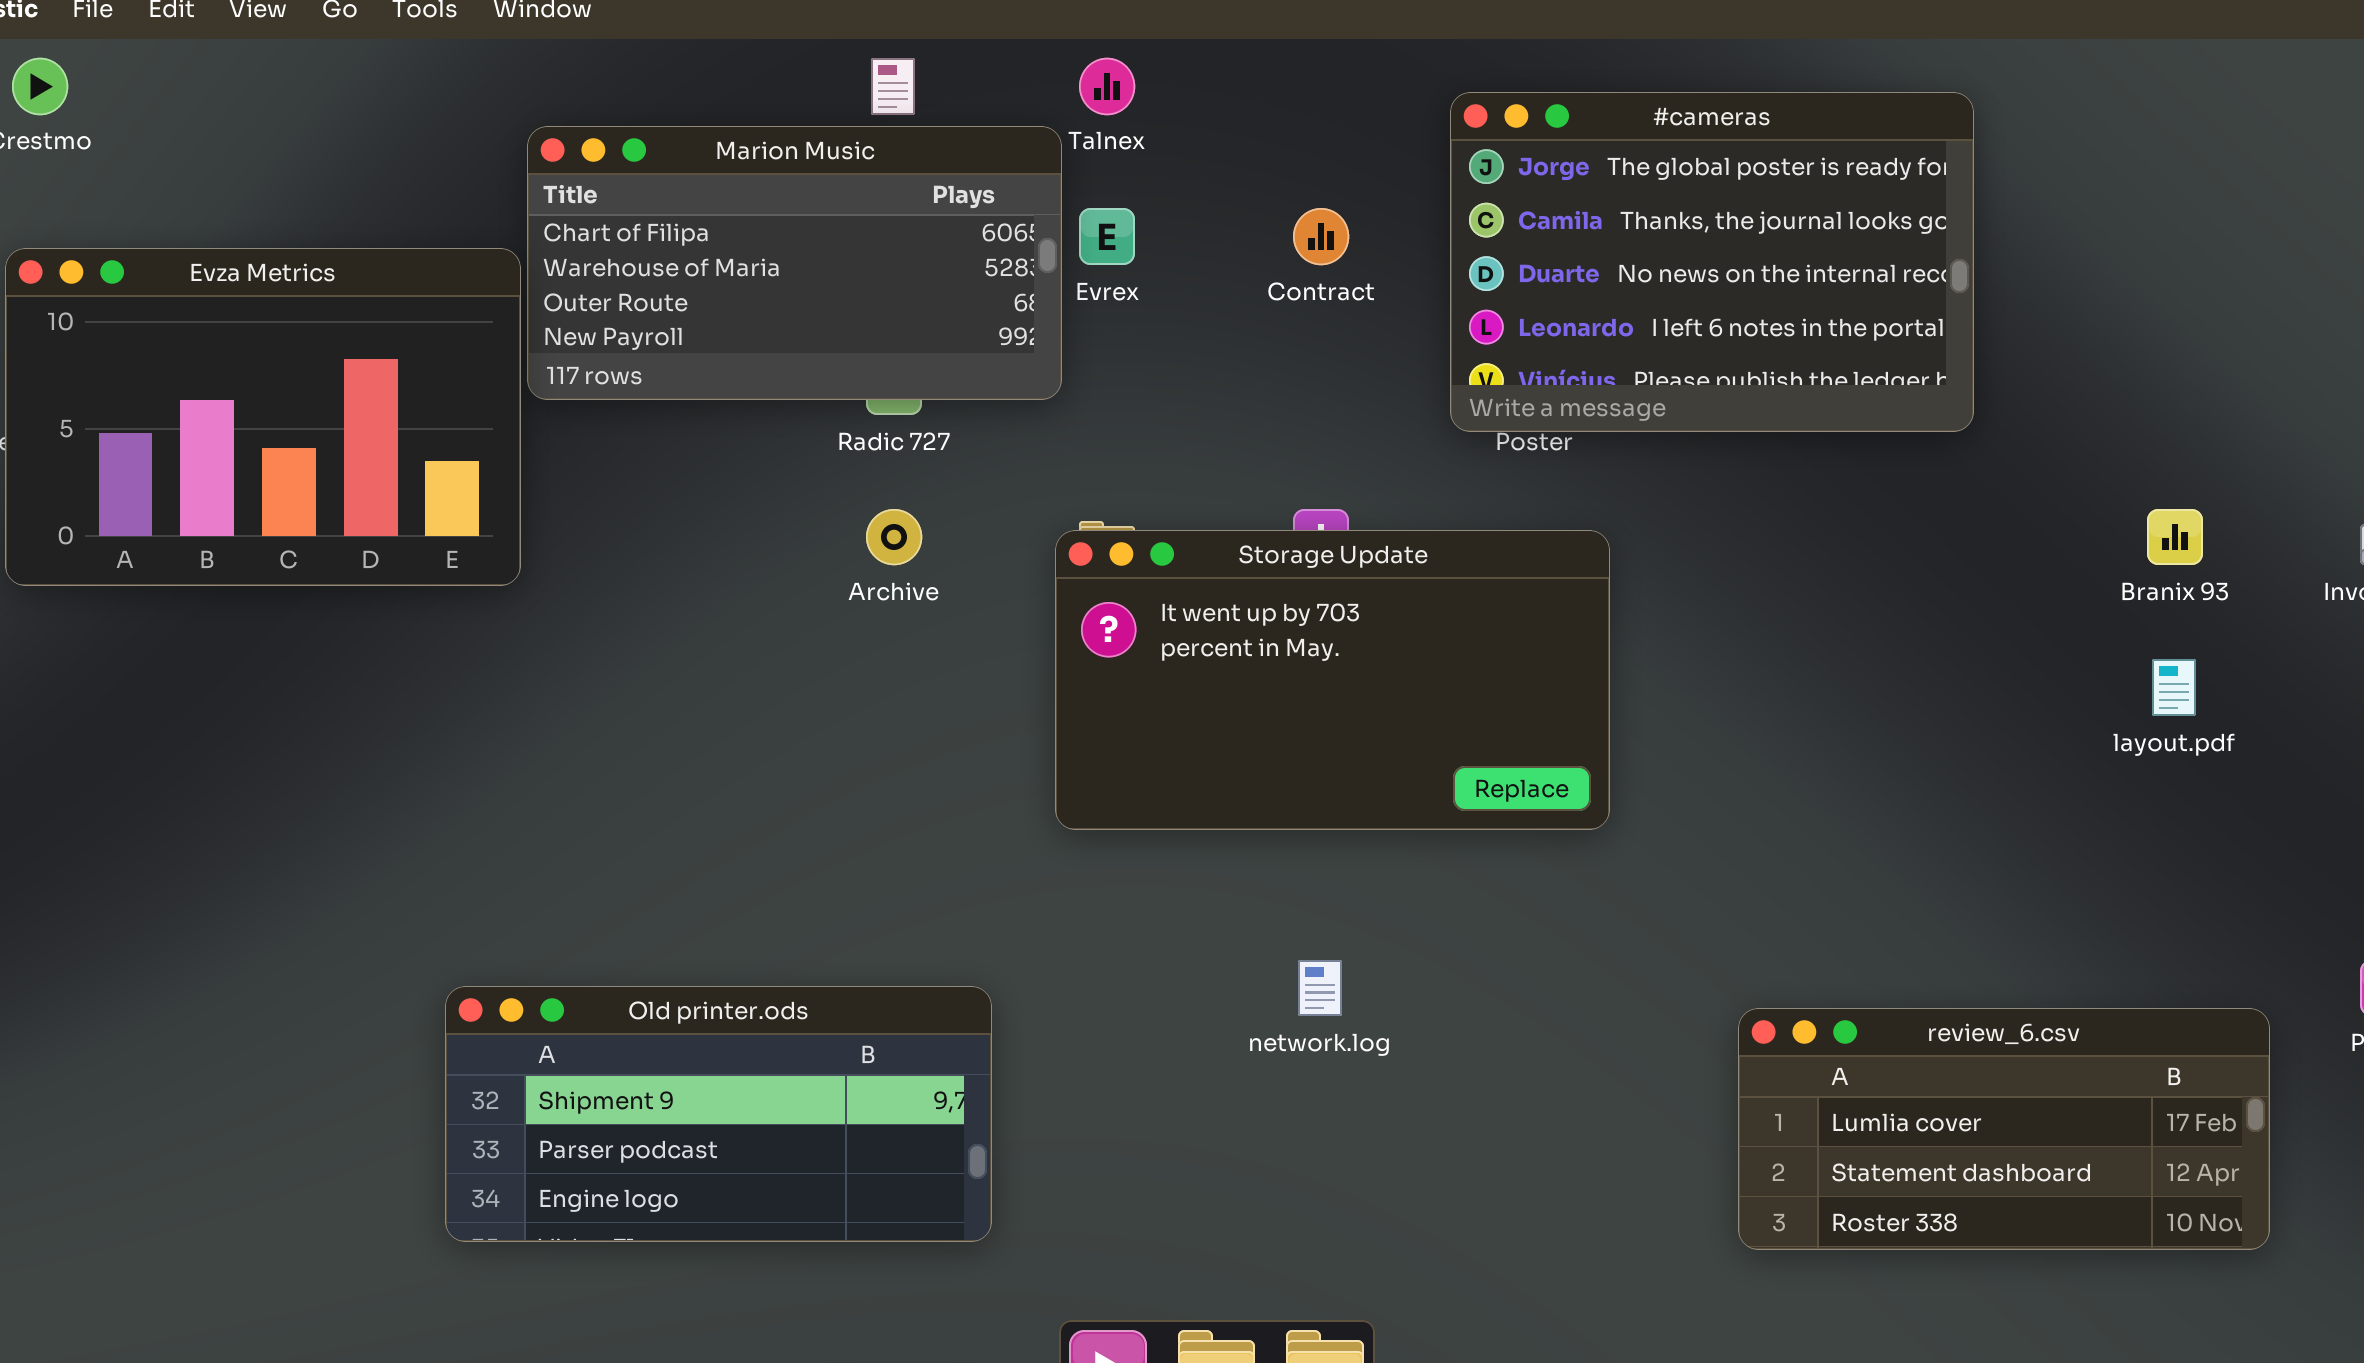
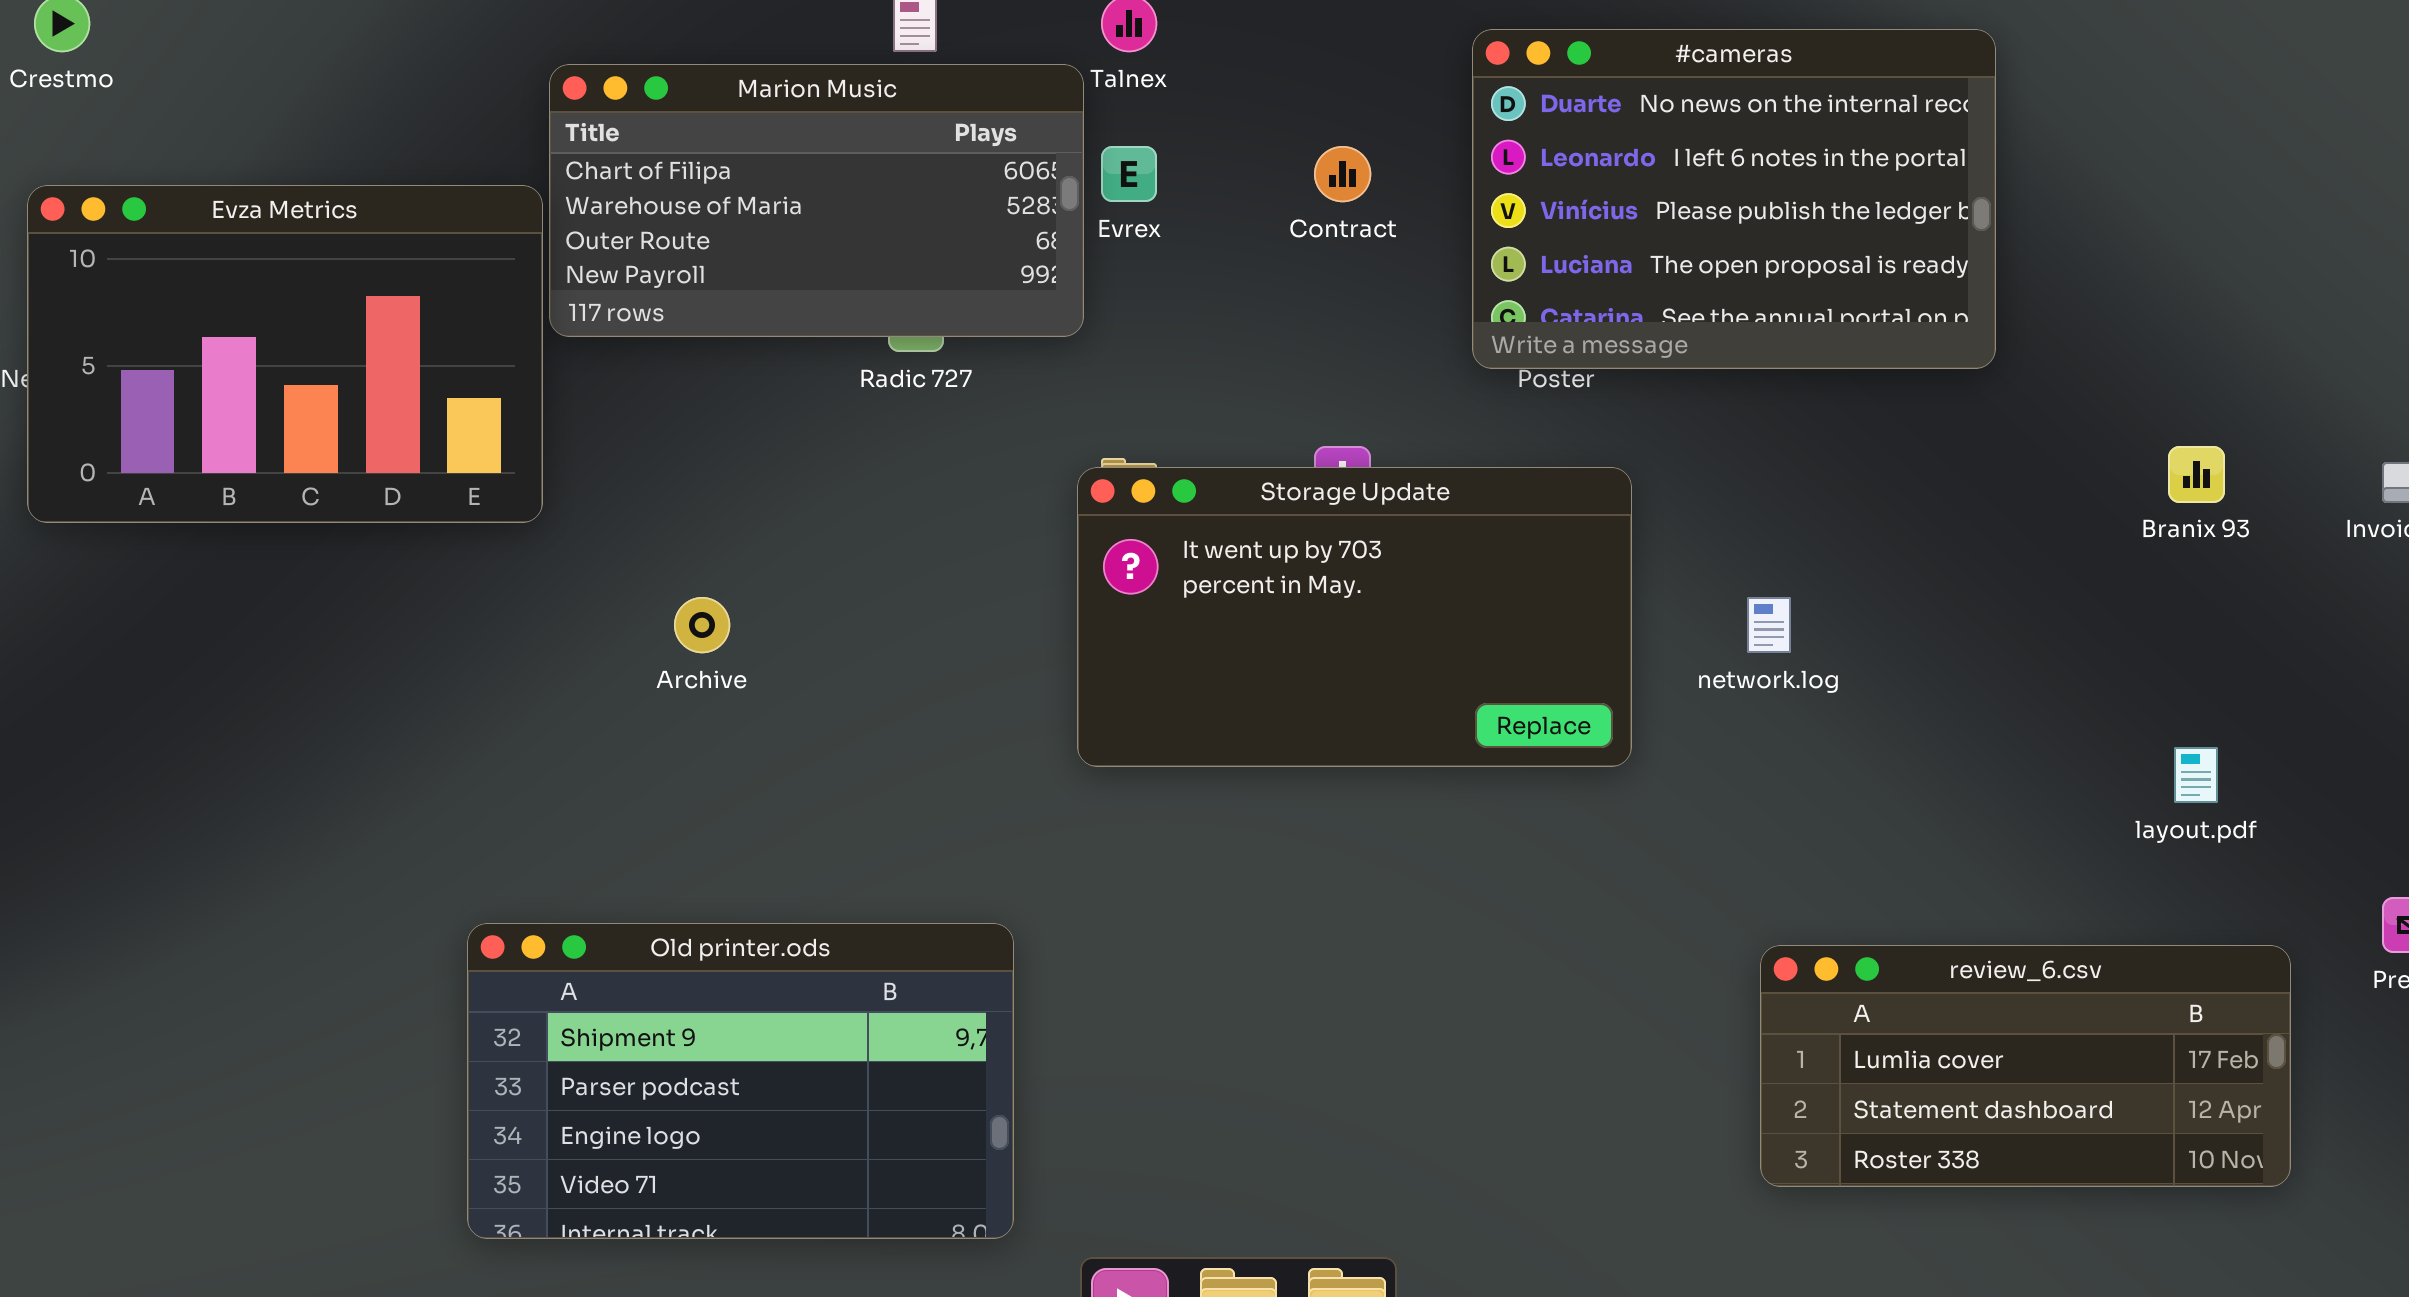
#cameras: [1450,92,1974,432] -> [1472,29,1996,369], scrolled down 2 rows
Archive: [866,509,922,565] -> [674,597,730,653], moved
layout.pdf: [2152,659,2196,716] -> [2174,747,2218,803], moved
network.log: [1298,960,1342,1016] -> [1747,597,1791,653], moved
Old printer.ods: [445,986,992,1242] -> [467,923,1014,1239], resized

